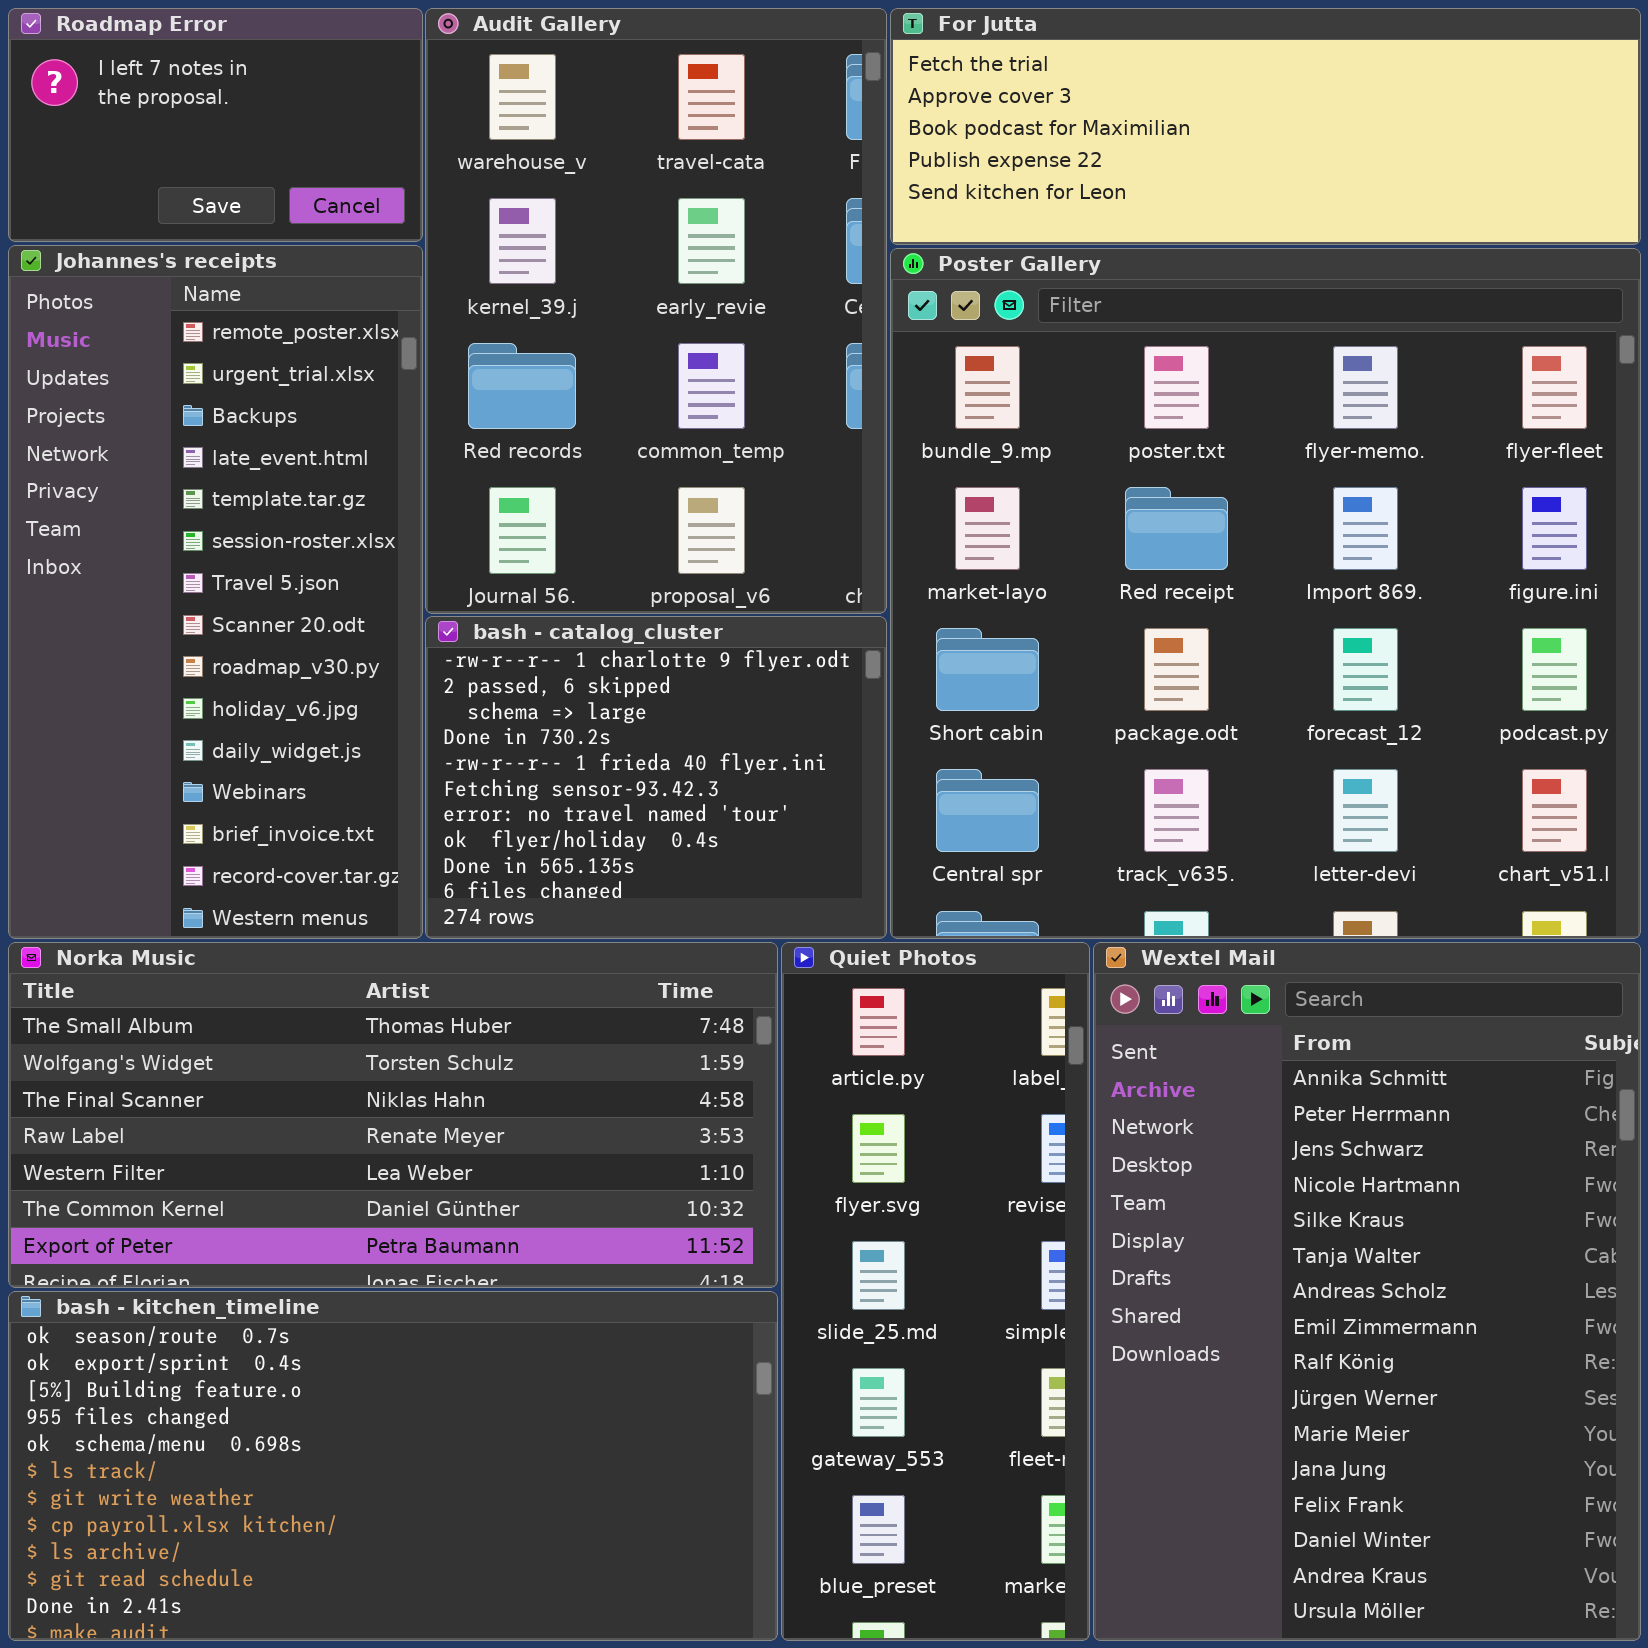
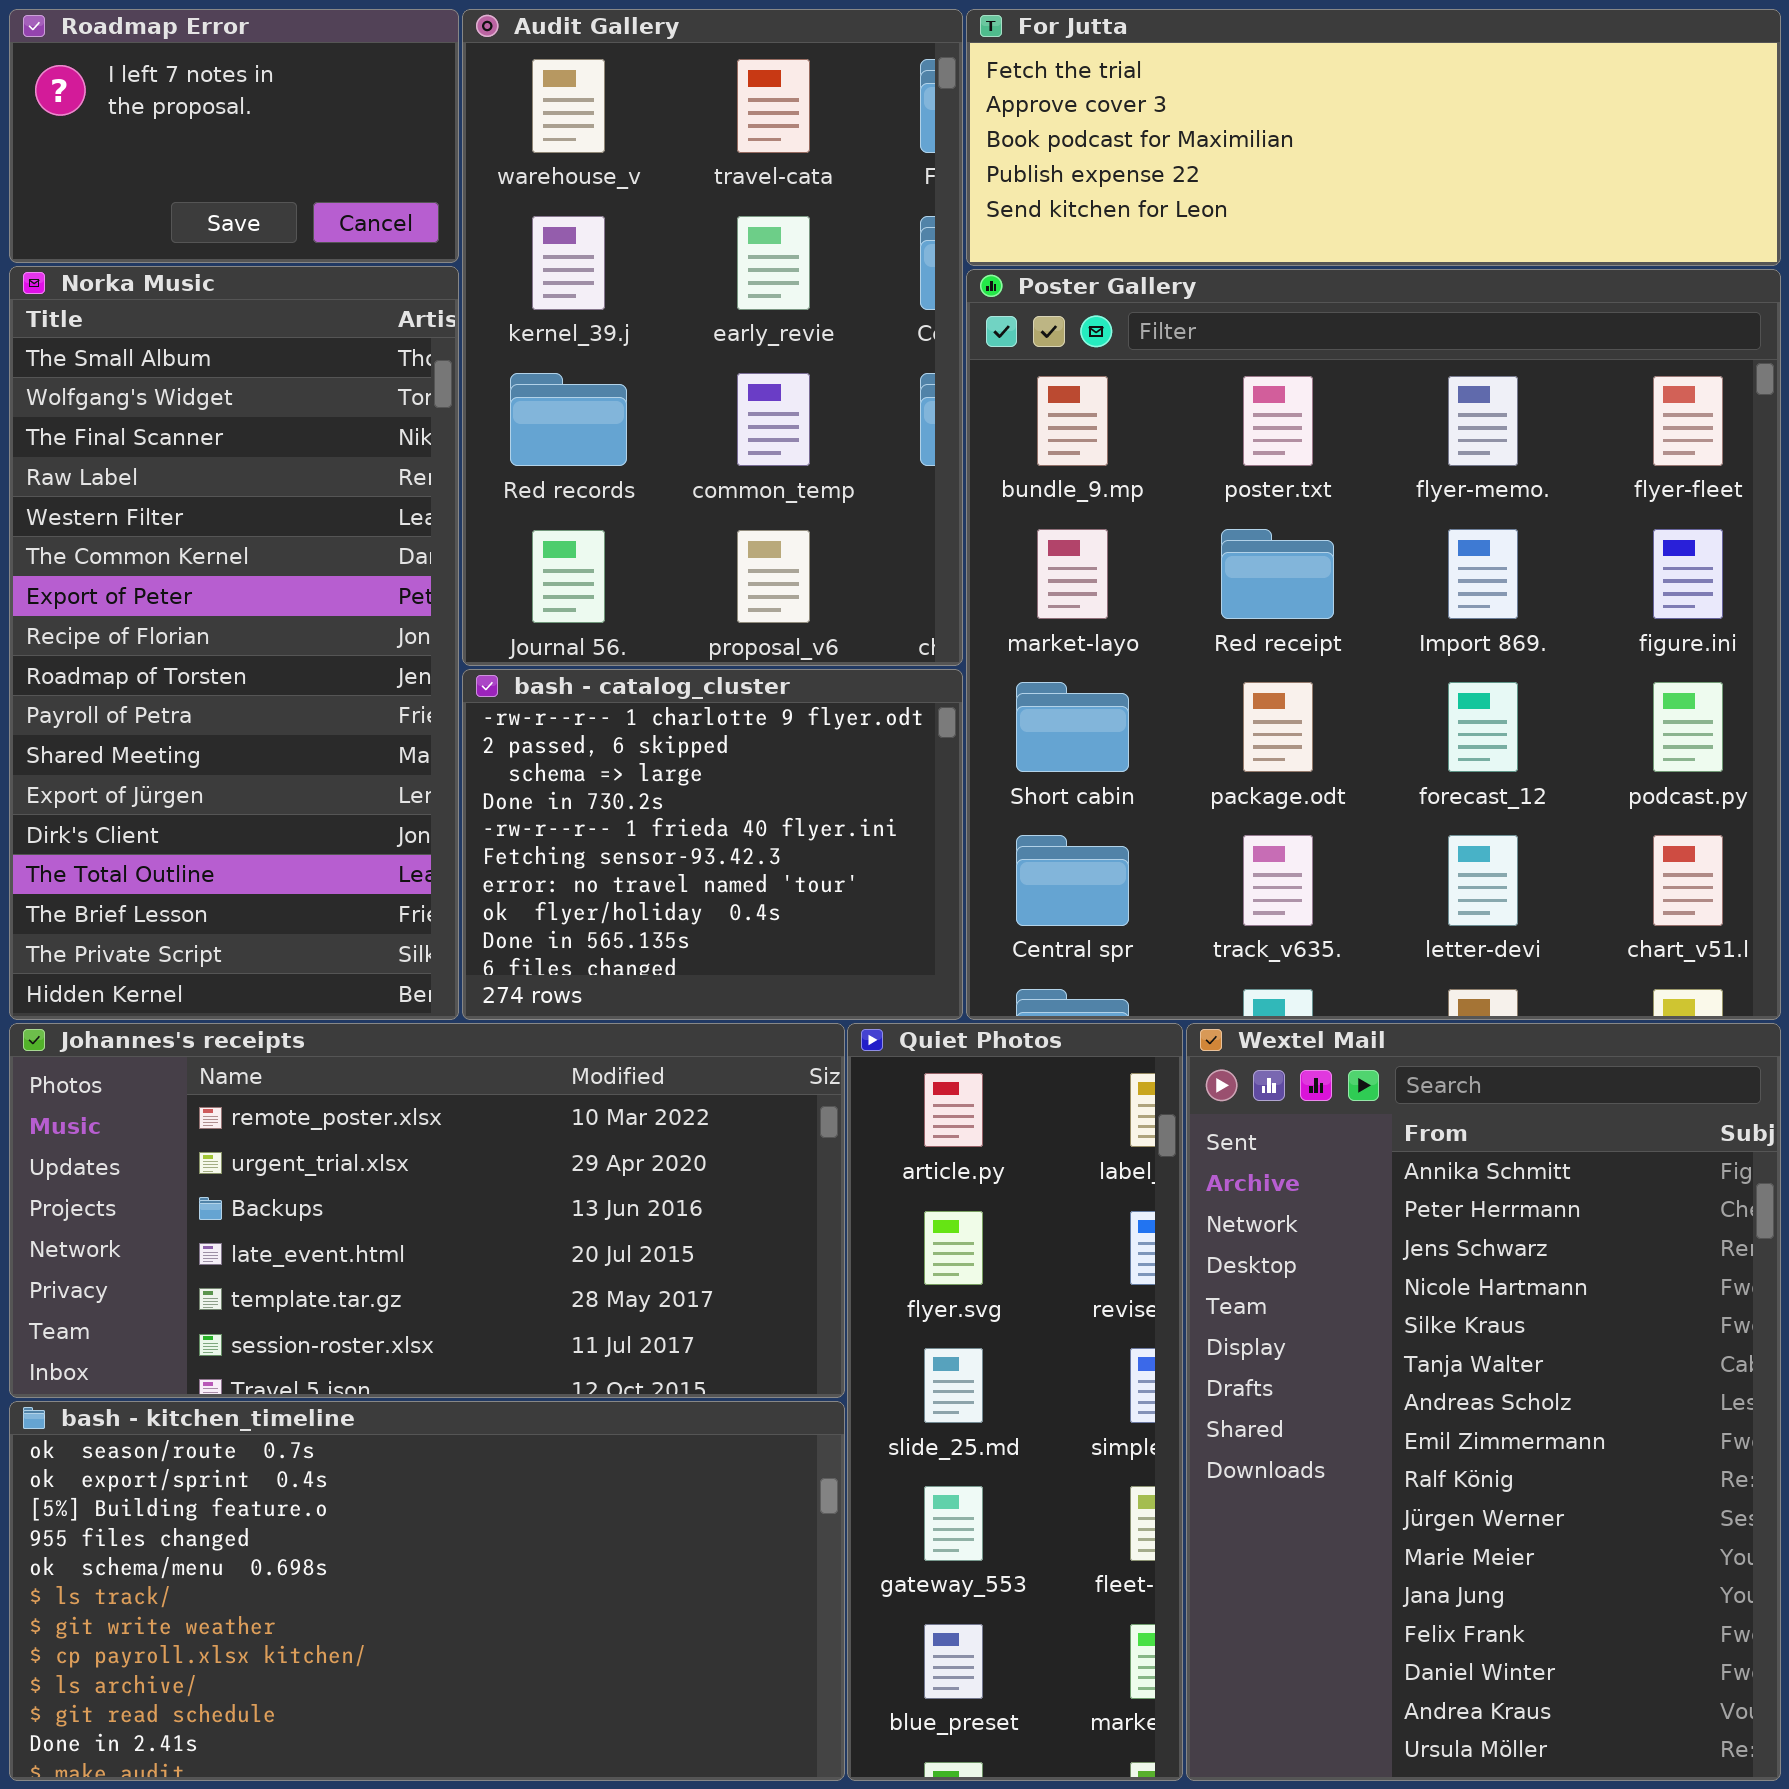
Johannes's receipts: [8,245,423,939] -> [9,1023,845,1398], moved, resized
Norka Music: [8,942,778,1288] -> [9,266,459,1020], moved, resized

